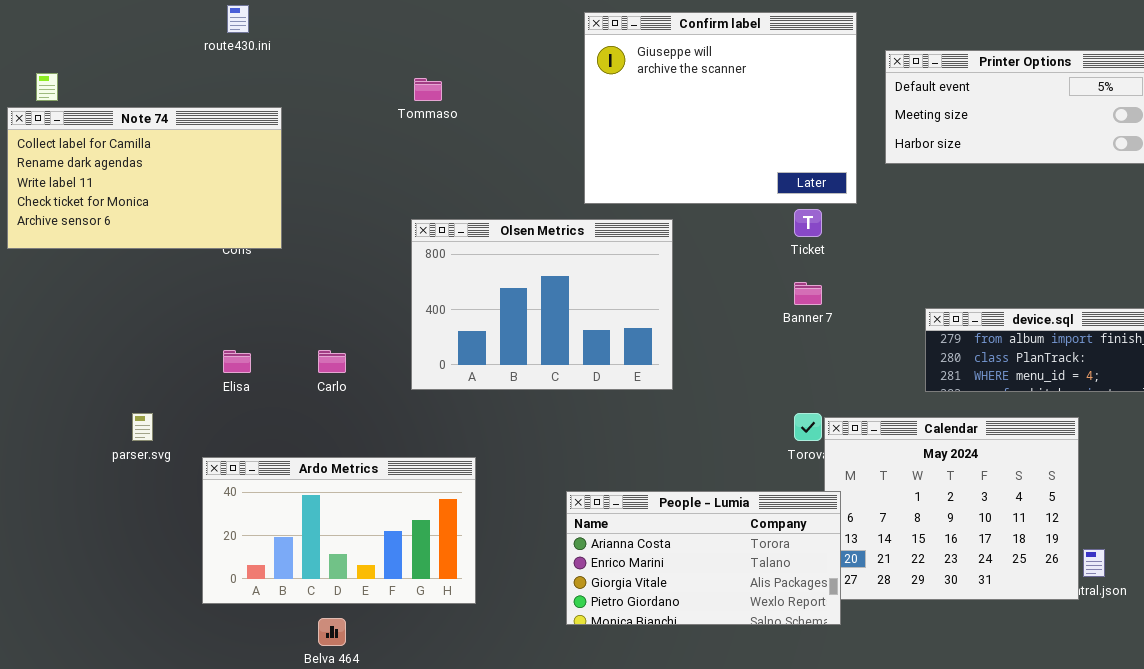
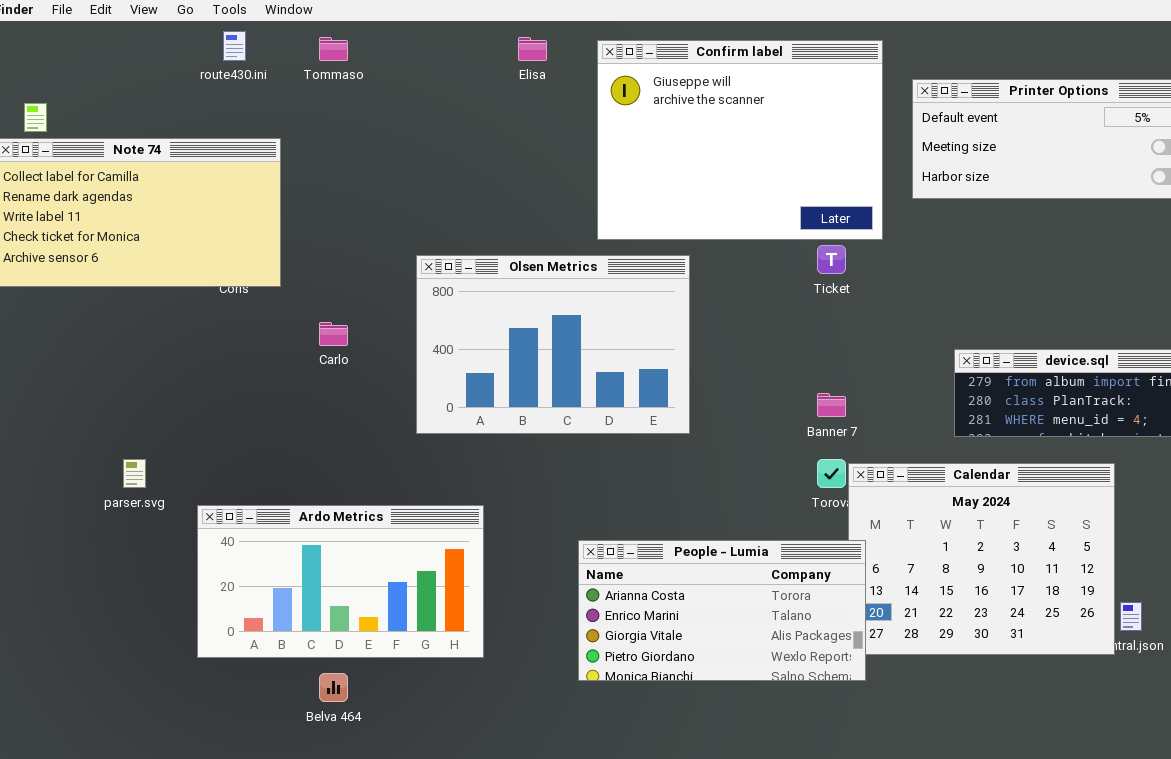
Tommaso: [414,78,442,101] -> [319,37,348,61], moved
Banner 7: [794,282,822,305] -> [817,393,846,417], moved
Elisa: [223,350,251,373] -> [518,37,547,61], moved
Carlo: [318,350,346,373] -> [319,322,348,346], moved

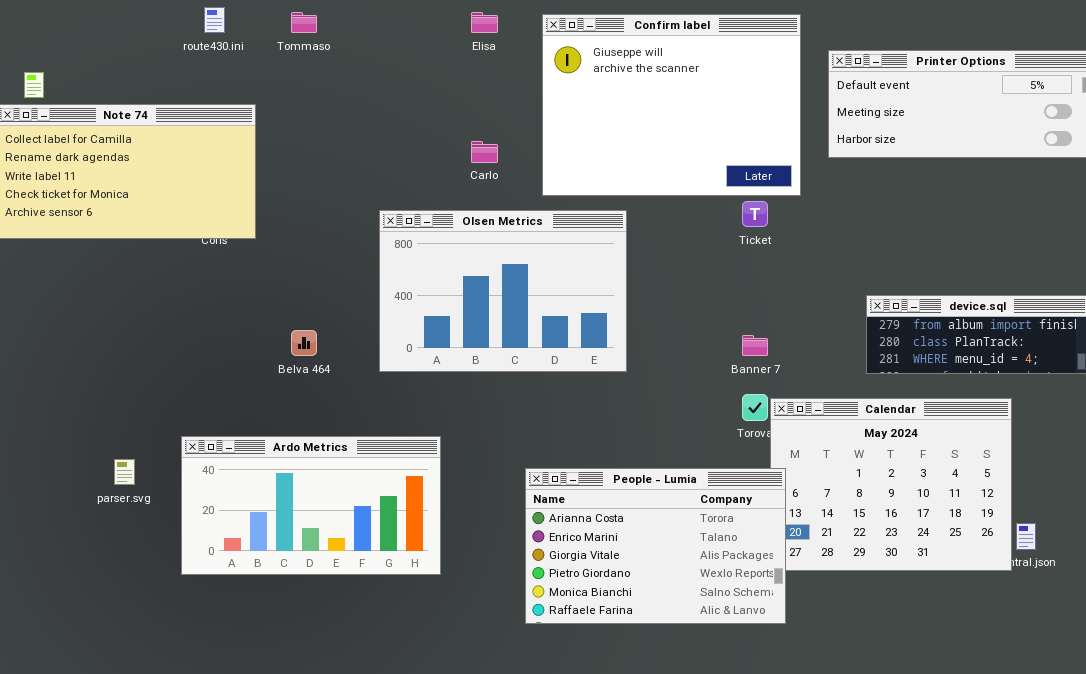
Carlo: [319,322,348,346] -> [471,141,498,163], moved
parser.svg: [123,459,146,488] -> [114,459,135,485], moved
People - Lumia: [578,540,866,681] -> [525,468,786,624], resized
Belva 464: [319,673,348,702] -> [291,330,317,356], moved

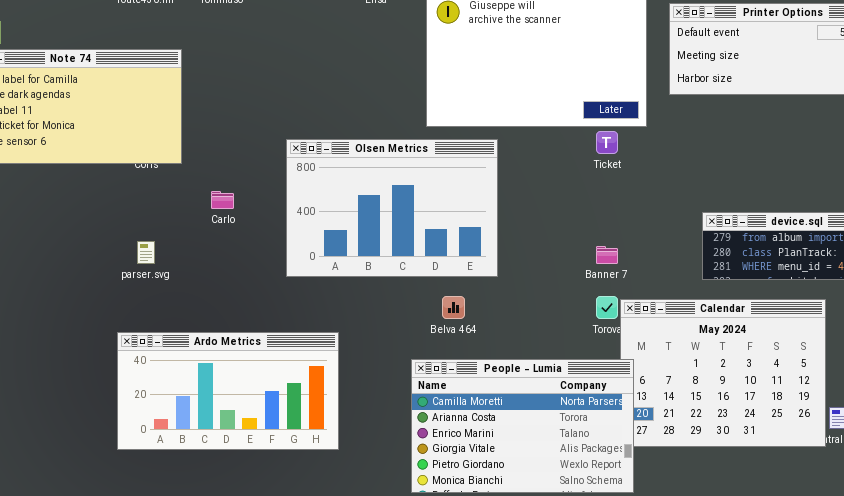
Carlo: [471,141,498,163] -> [211,191,234,209], moved
Belva 464: [291,330,317,356] -> [442,296,465,319], moved
parser.svg: [114,459,135,485] -> [137,241,155,264], moved
People - Lumia: [525,468,786,624] -> [411,359,634,493], scrolled up 1 row

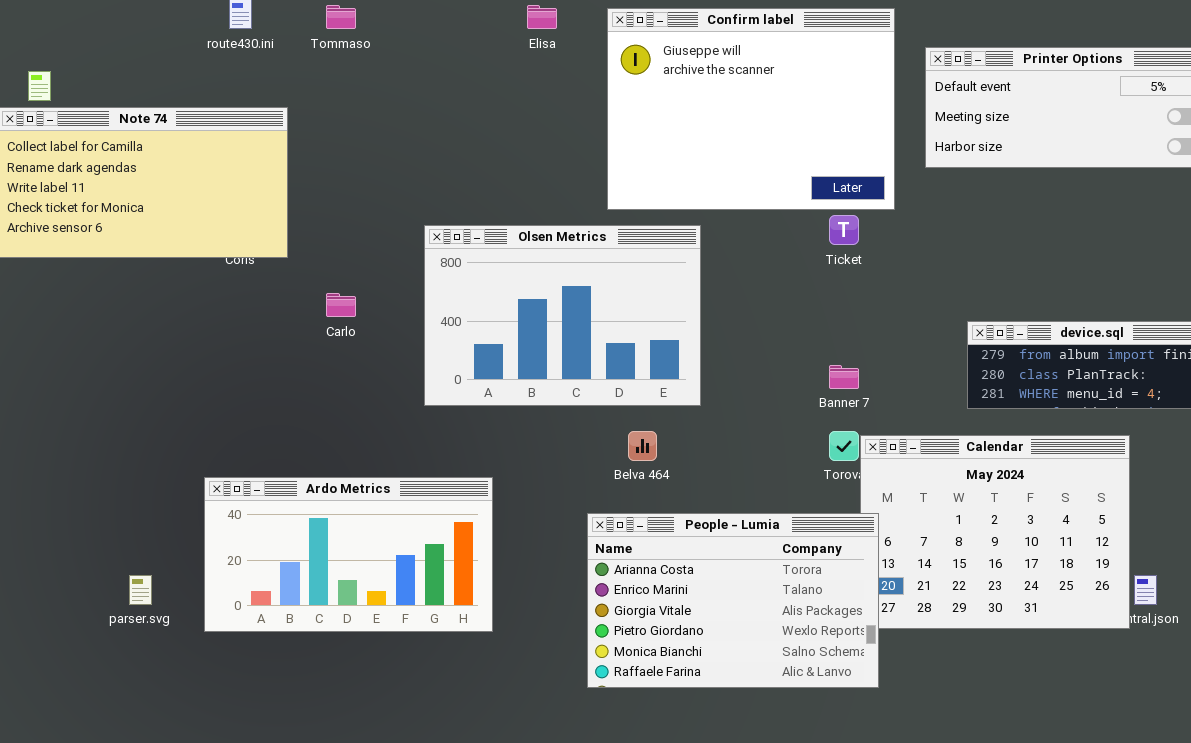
parser.svg: [137,241,155,264] -> [129,575,152,605], moved
People - Lumia: [411,359,634,493] -> [587,513,879,688], scrolled down 1 row

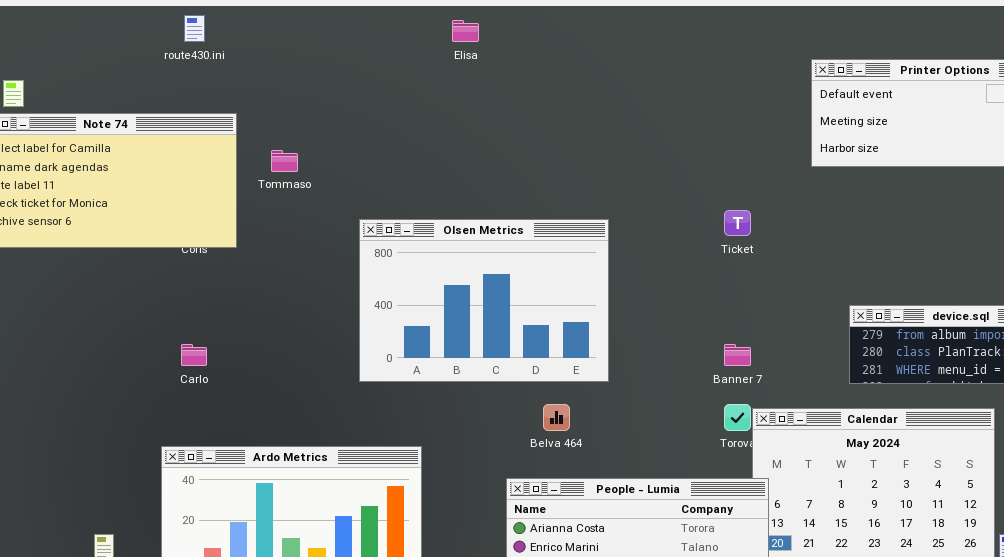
Tommaso: [326,5,356,29] -> [271,150,298,172], moved
Confirm label: [607,8,895,210] -> none, closed
Carlo: [326,293,356,317] -> [181,344,207,366], moved

